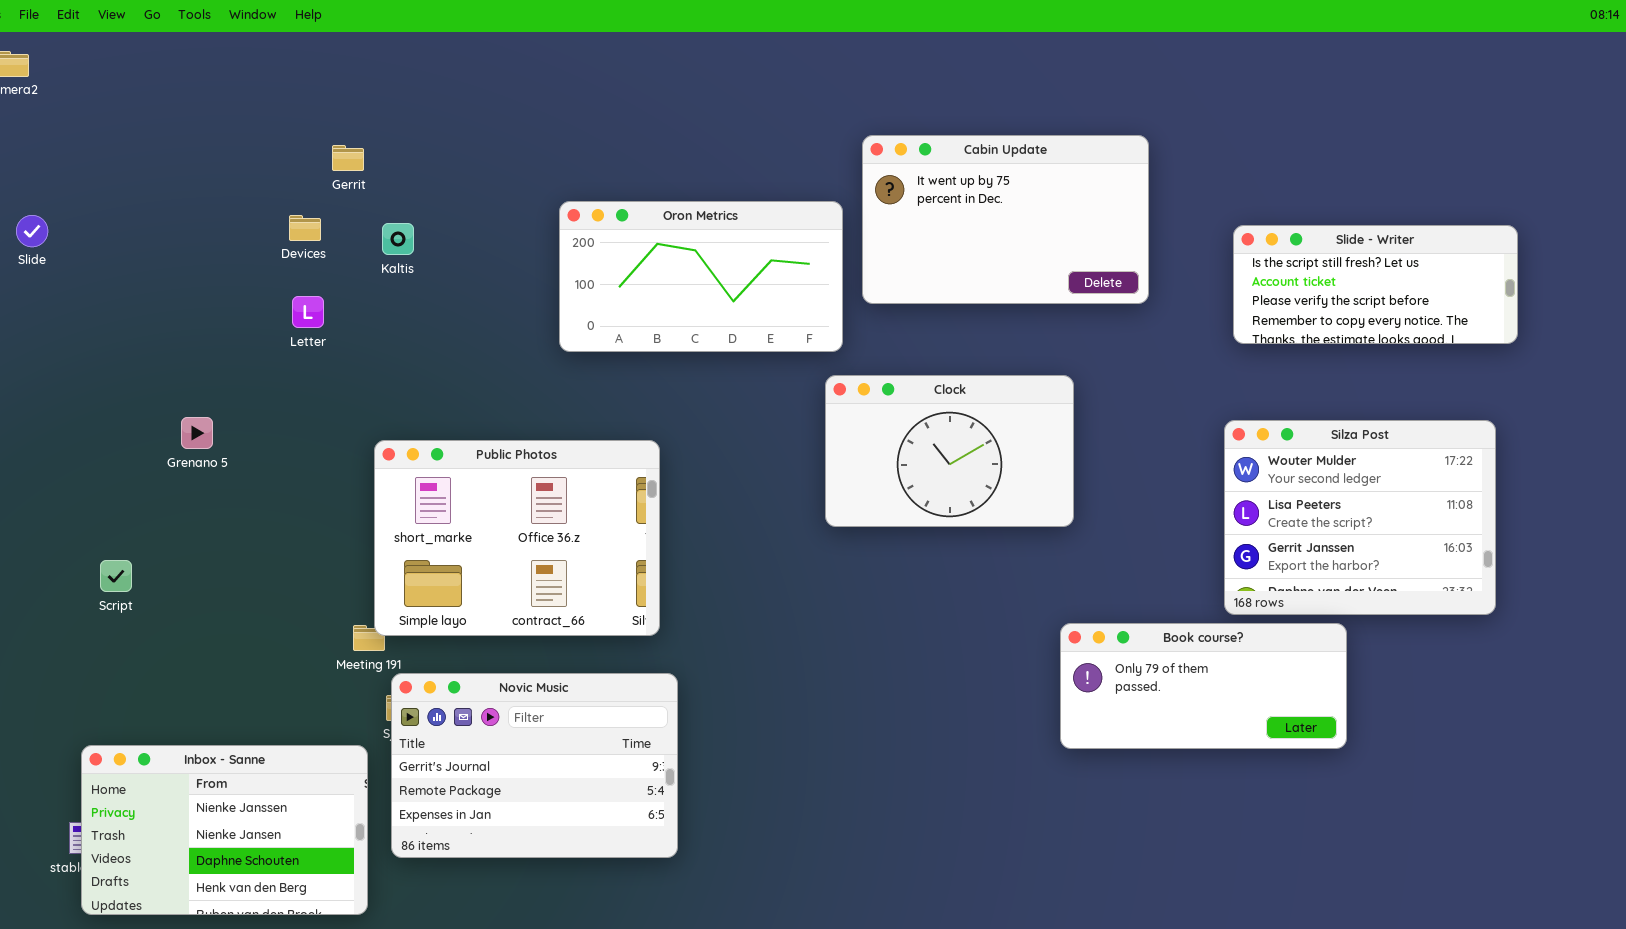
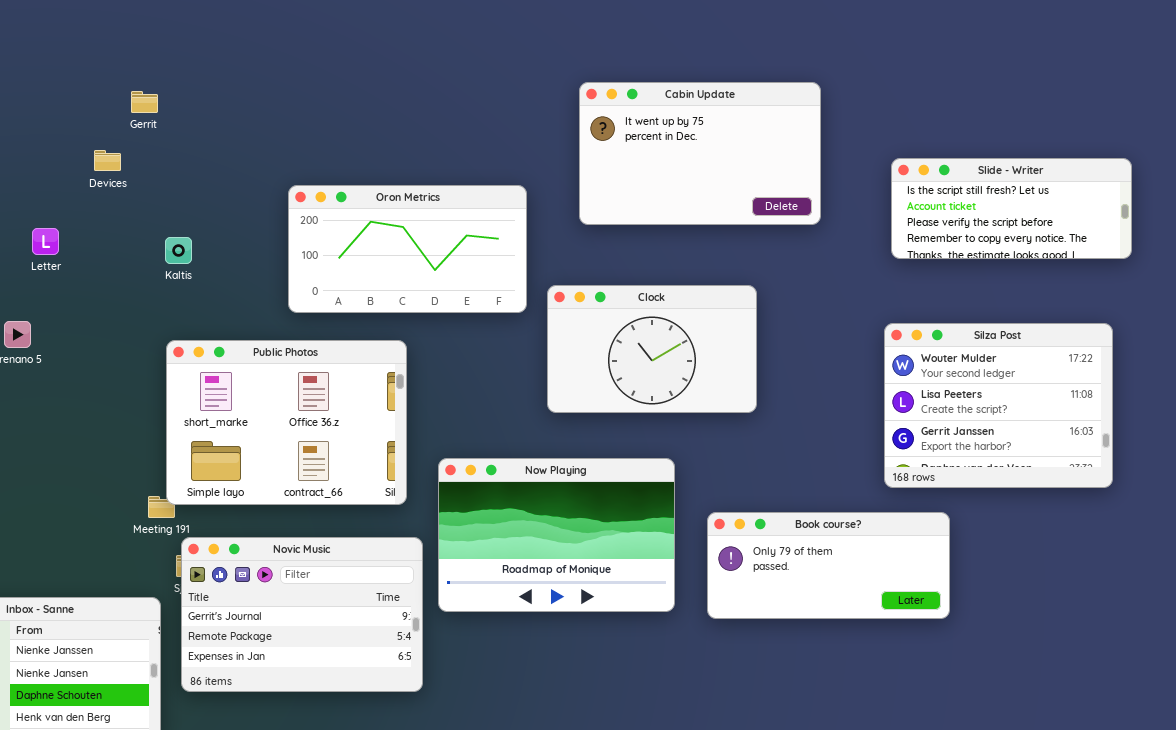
Oron Metrics: [559,201,843,352] -> [288,185,527,313], moved
Kaltis: [382,223,414,255] -> [165,237,192,264], moved
Letter: [292,296,324,328] -> [32,228,59,255], moved
Now Playing: none -> [438,458,675,612], opened
Book course?: [1060,623,1347,749] -> [707,512,950,619], moved

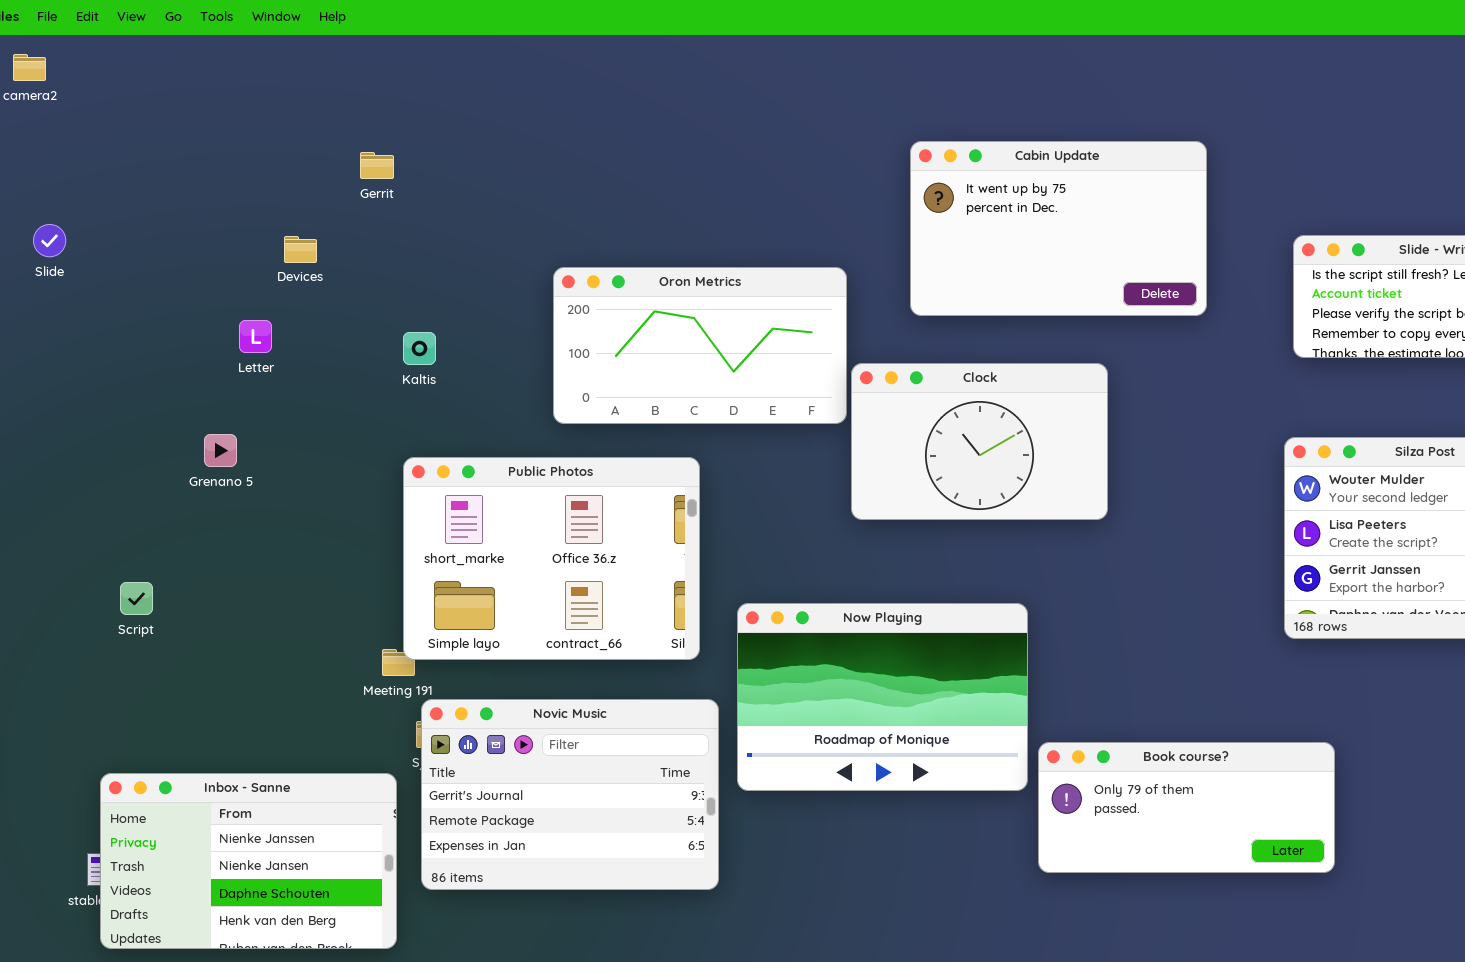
Devices: [94,150,121,171] -> [284,236,317,263], moved
Clock: [547,285,757,413] -> [851,363,1108,520], moved
Book course?: [707,512,950,619] -> [1038,742,1335,873], moved

